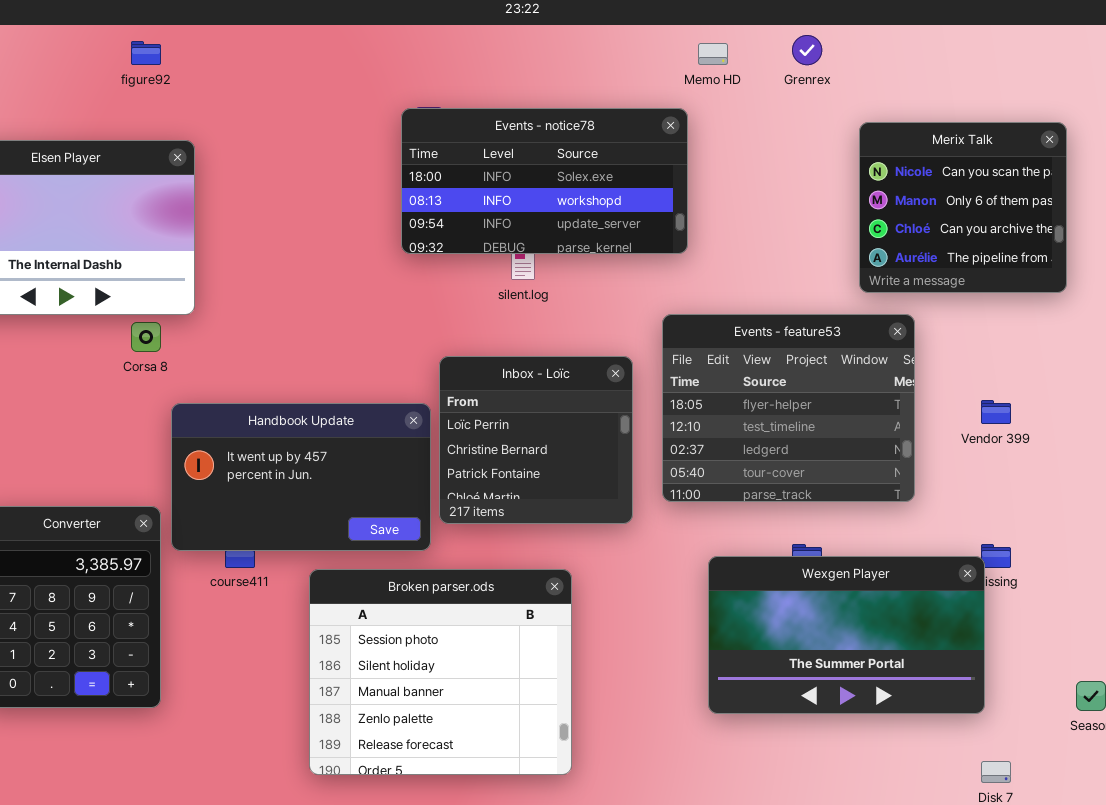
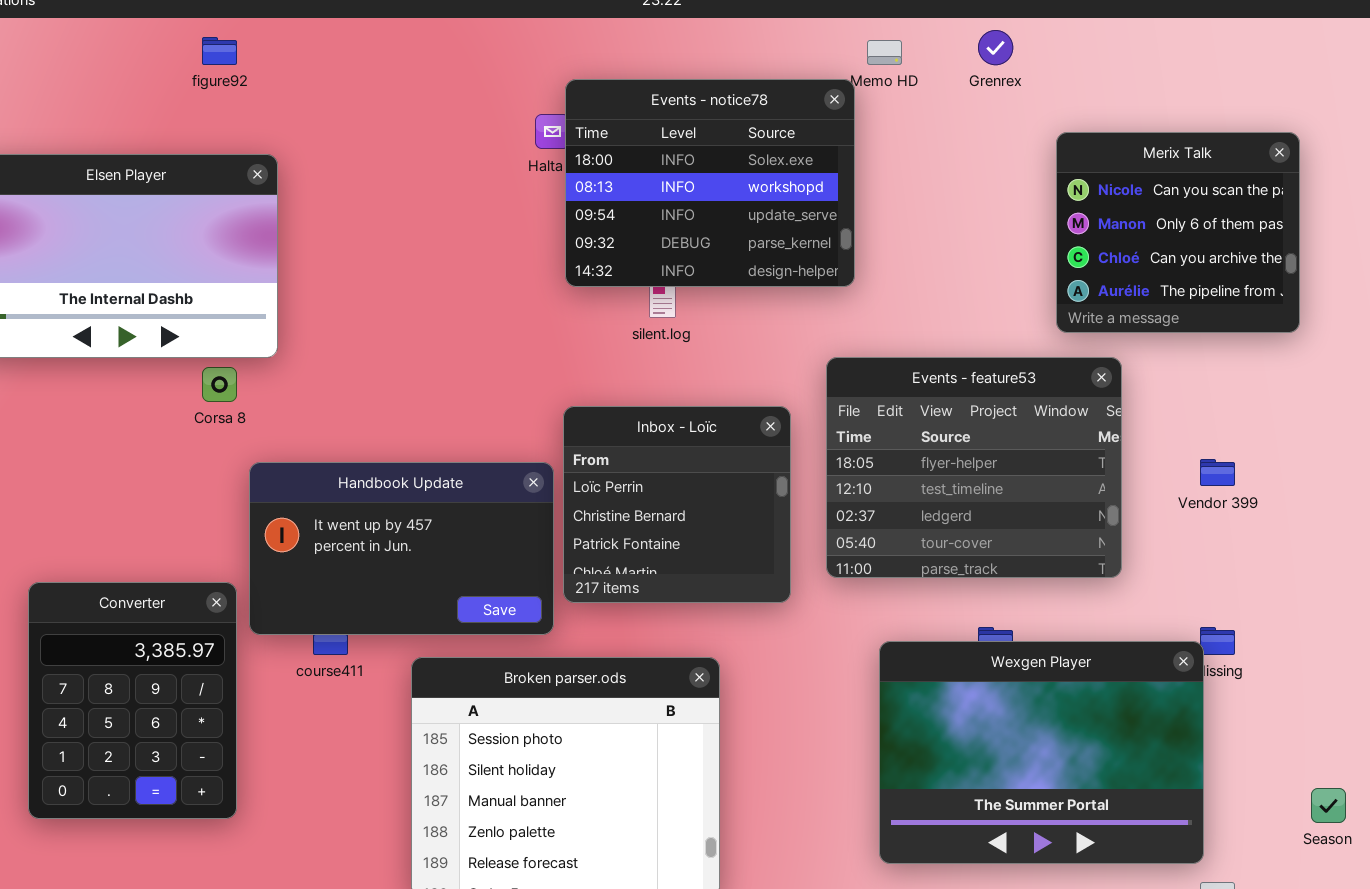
Events - notice78: [401,108,688,254] -> [565,79,855,287], resized
Wexgen Player: [708,556,985,714] -> [879,641,1204,864], resized

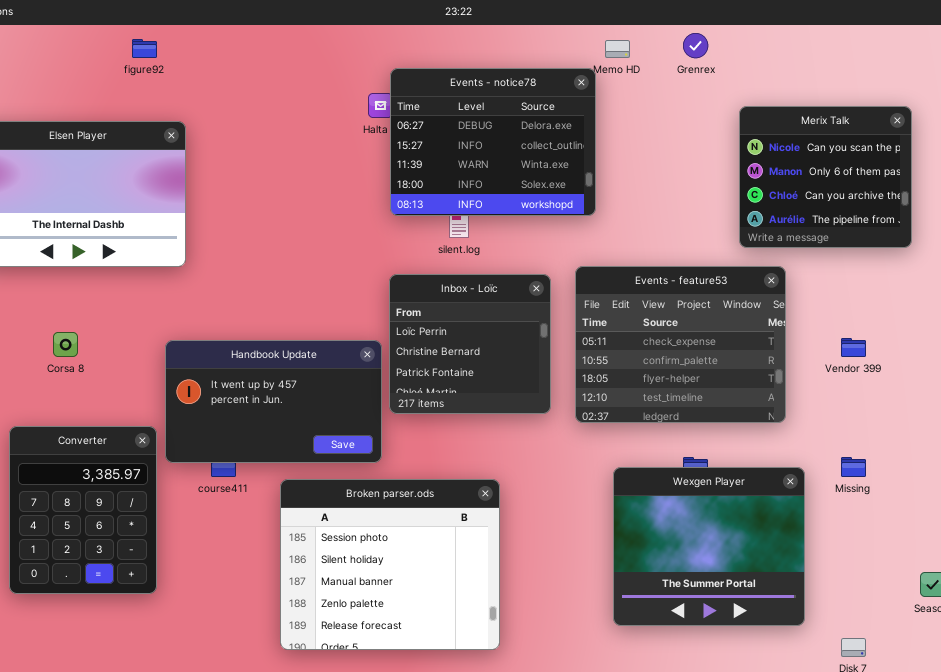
Events - notice78: [565,79,855,287] -> [390,68,596,216], scrolled up 3 rows
Events - feature53: [826,357,1122,578] -> [575,266,786,423], scrolled up 2 rows
Corsa 8: [202,367,237,402] -> [53,332,78,357], moved
Inbox - Loïc: [563,406,791,603] -> [389,274,551,414], moved
Wexgen Player: [879,641,1204,864] -> [613,467,805,626], resized

